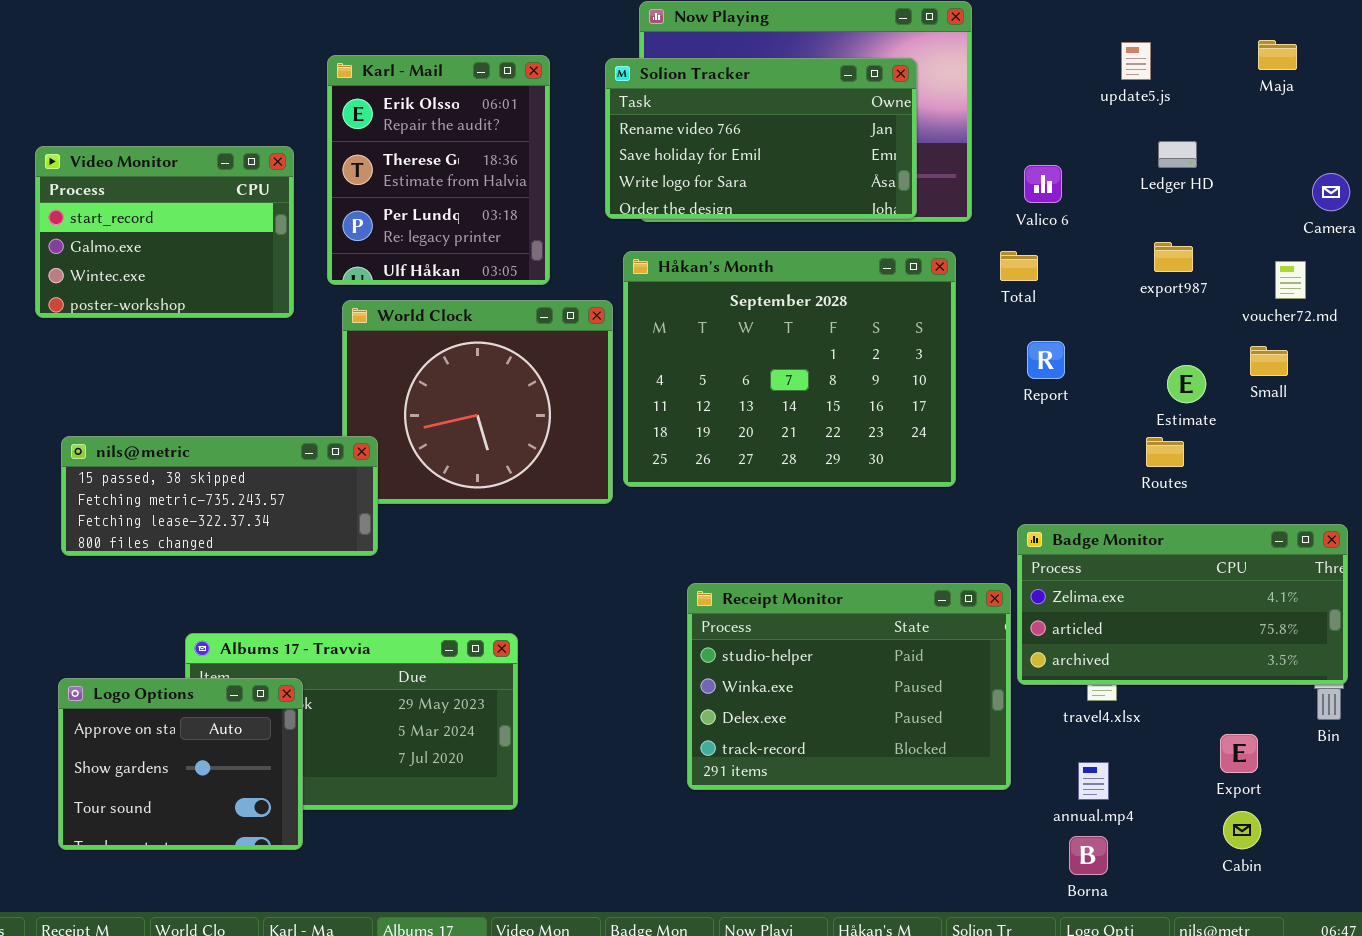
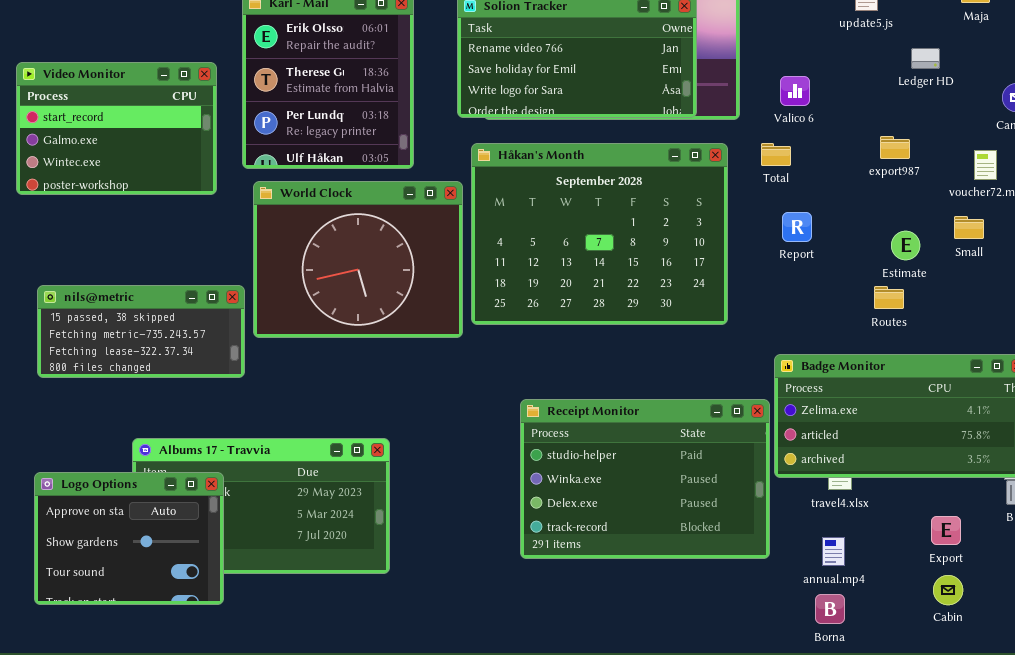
Ledger HD: [1158,141,1197,168] -> [911,48,940,69], moved
nils@metric: [61,436,378,556] -> [37,285,245,378], resized

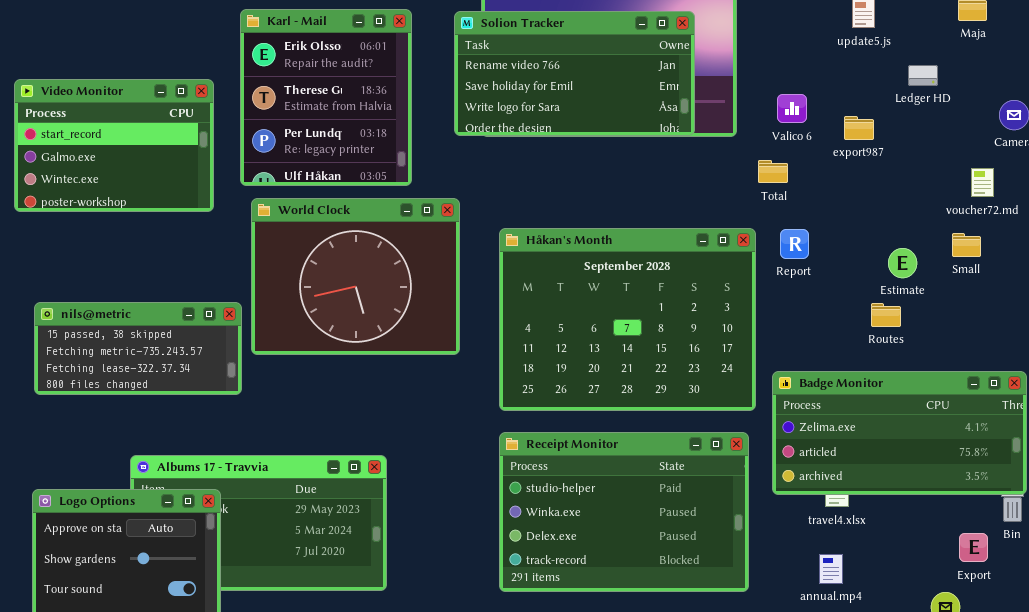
export987: [880,136,910,159] -> [844,116,874,140], moved
Håkan's Month: [471,143,728,325] -> [499,228,756,411], moved
Receipt Monitor: [520,399,770,559] -> [499,432,749,592], moved
Export: [931,516,961,545] -> [959,533,988,562], moved

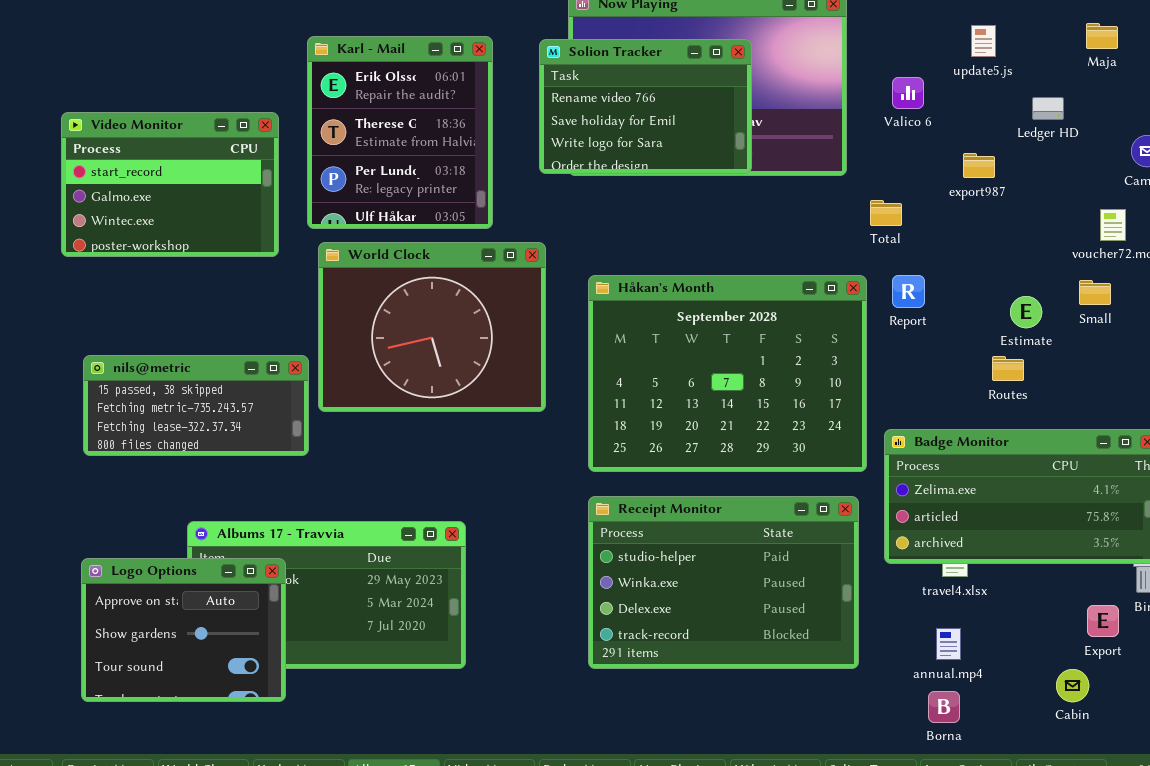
Solion Tracker: [454,11,695,136] -> [539,39,752,174], resized
Valico 6: [777,94,807,123] -> [892,77,924,109], moved

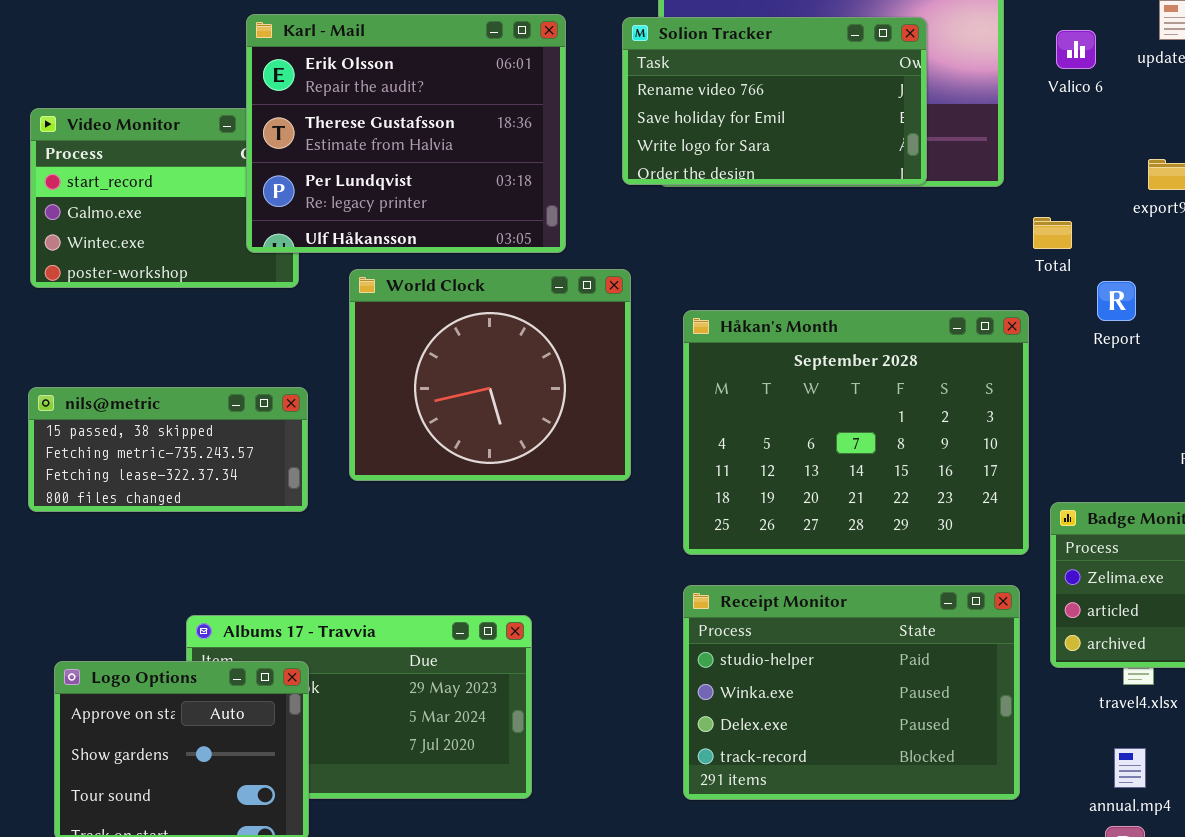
Karl - Mail: [307,36,493,229] -> [246,14,566,253], resized
Solion Tracker: [539,39,752,174] -> [622,17,927,185], resized
Valico 6: [892,77,924,109] -> [1056,30,1096,69], moved
Report: [892,275,925,308] -> [1097,281,1136,321], moved
nils@metric: [83,355,309,456] -> [28,387,308,512], moved

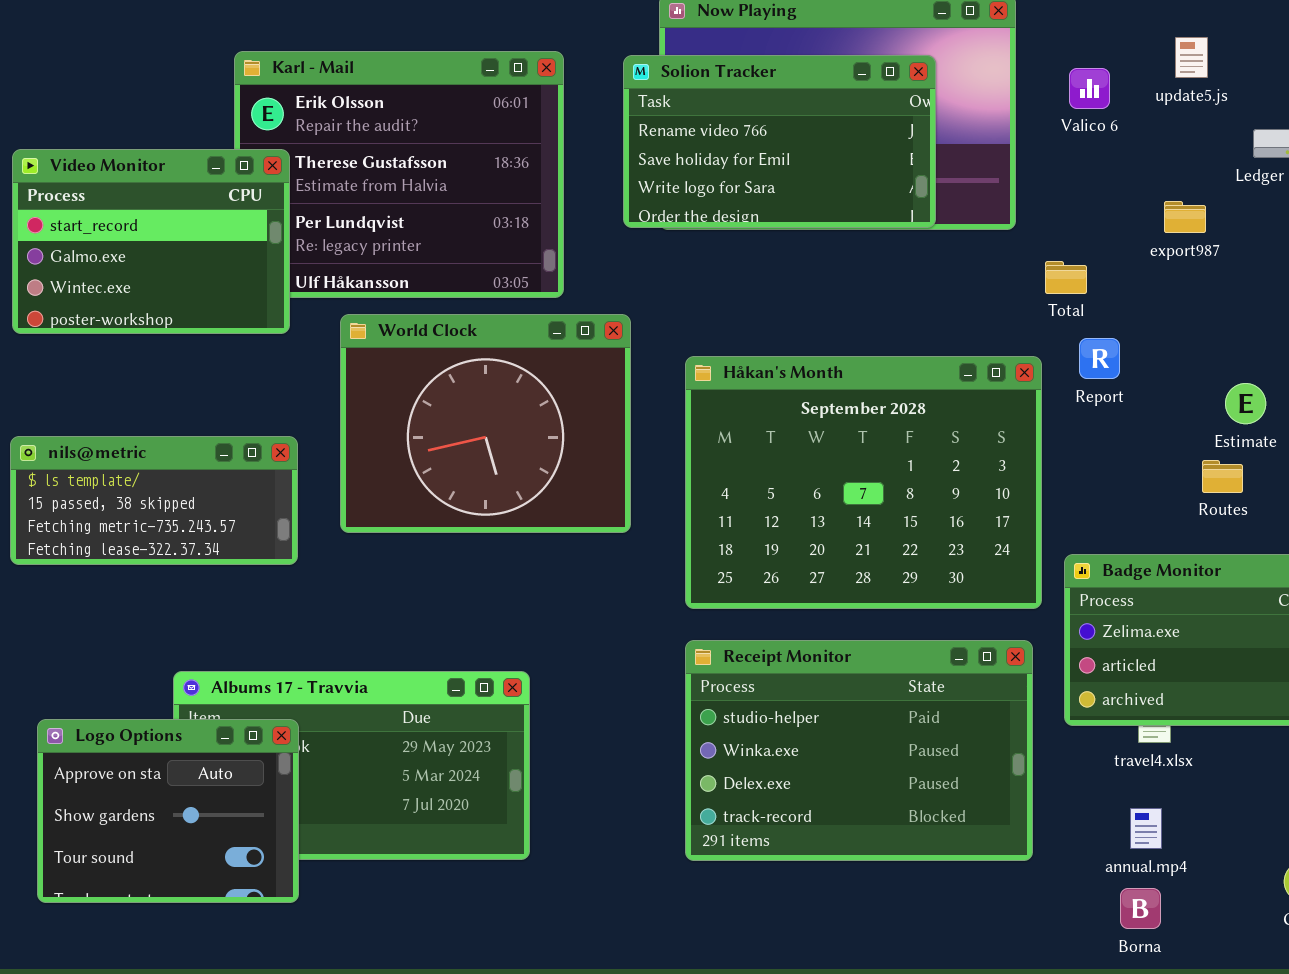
Video Monitor: [30,108,299,288] -> [12,149,290,334], raised
Report: [1097,281,1136,321] -> [1079,338,1120,379], moved
nils@metric: [28,387,308,512] -> [10,436,298,565], scrolled up 1 row

